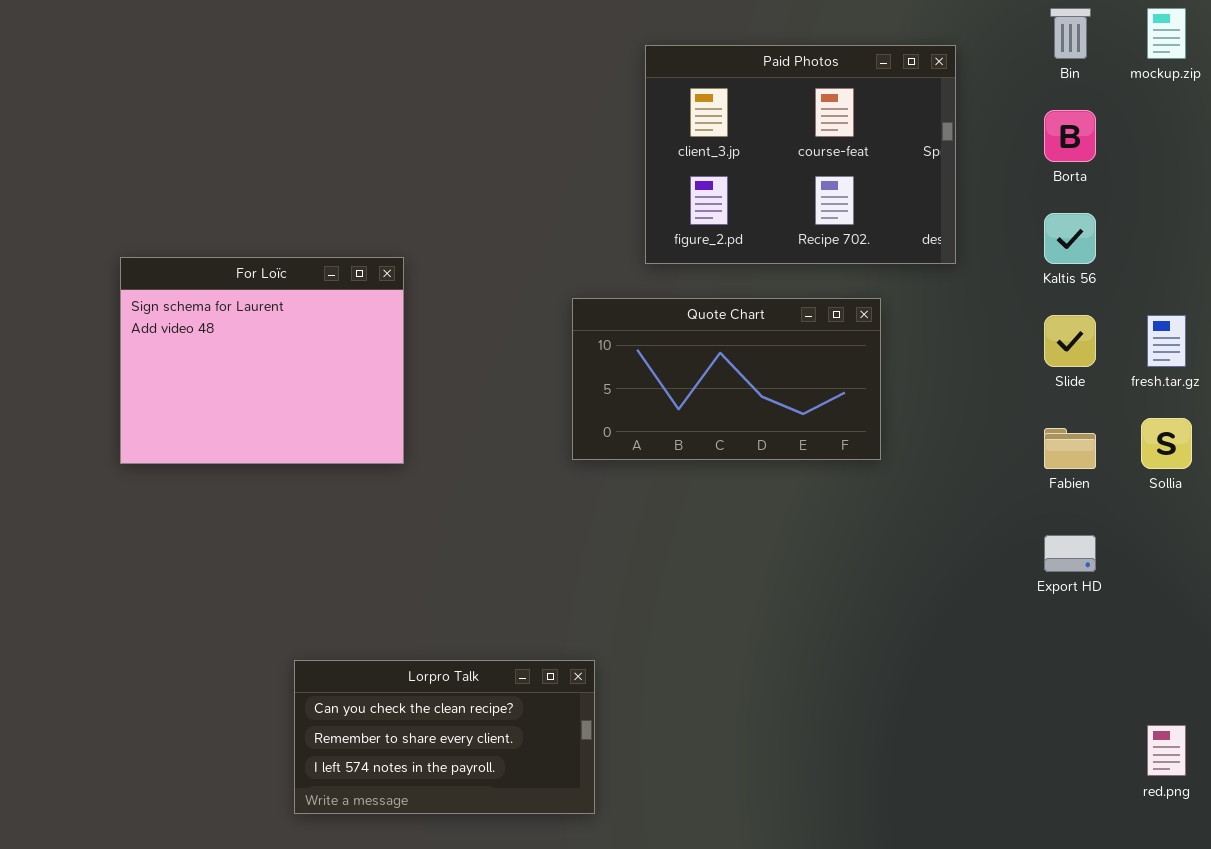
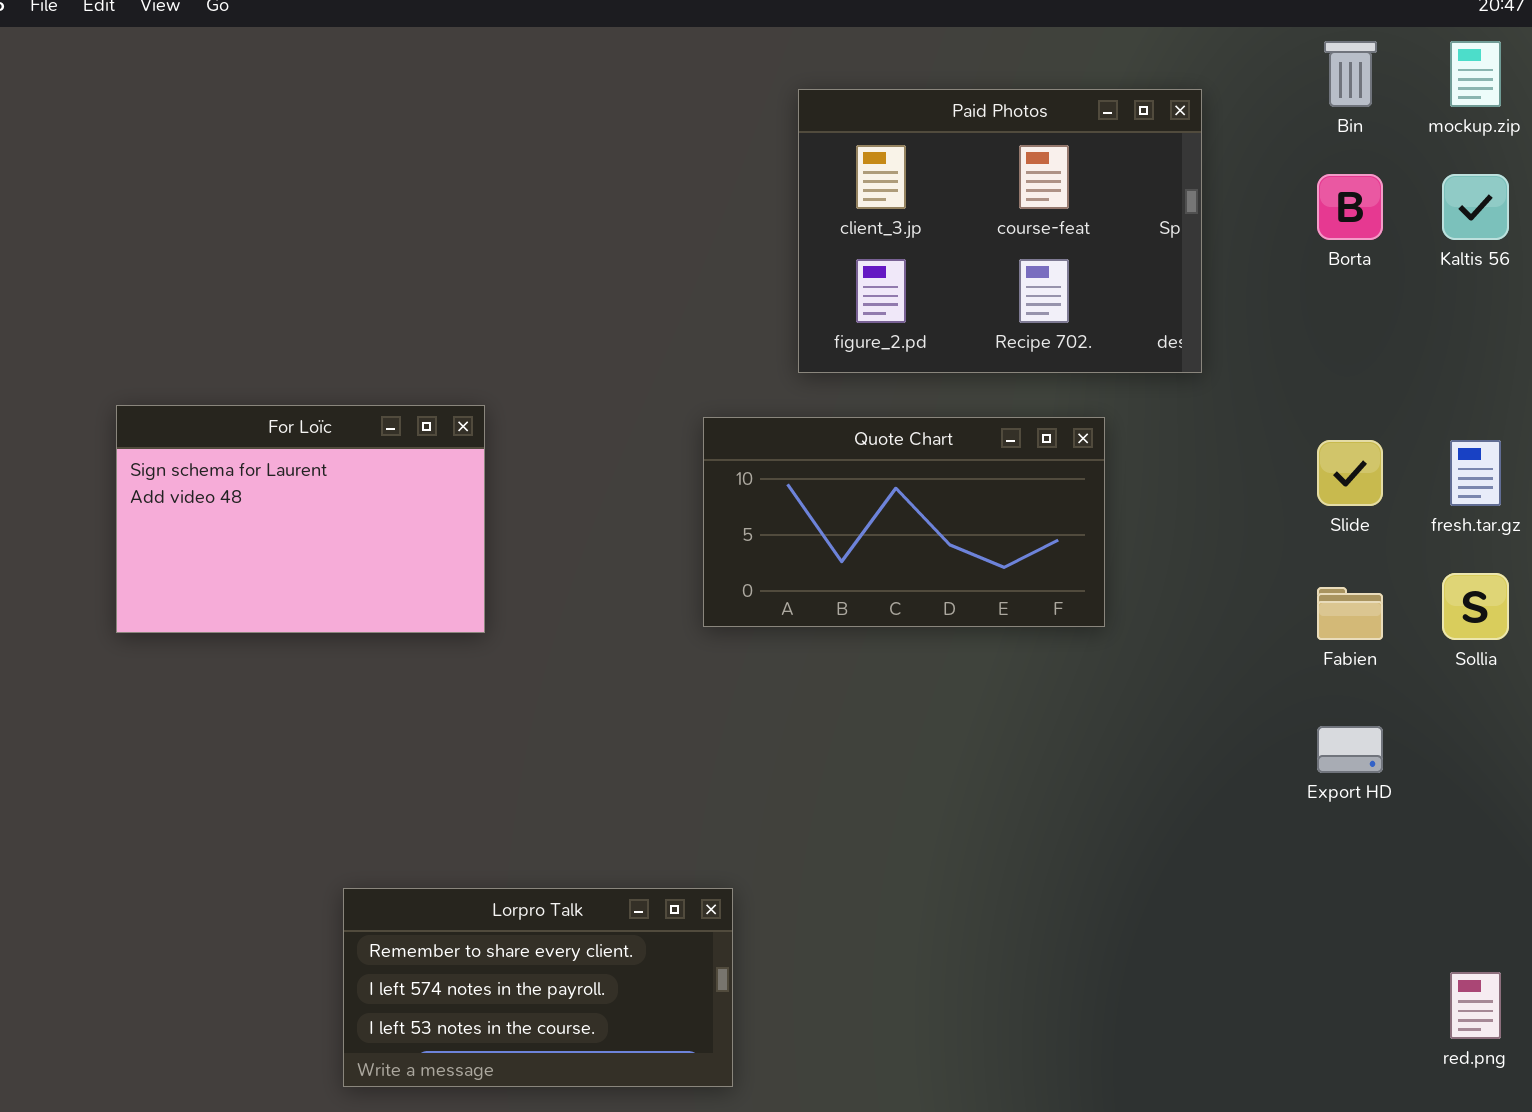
Kaltis 56: [1044,213,1096,264] -> [1442,174,1509,240], moved
For Loïc: [120,257,404,464] -> [116,405,485,633], resized
Lorpro Talk: [294,660,595,814] -> [343,888,733,1087], scrolled down 1 row

